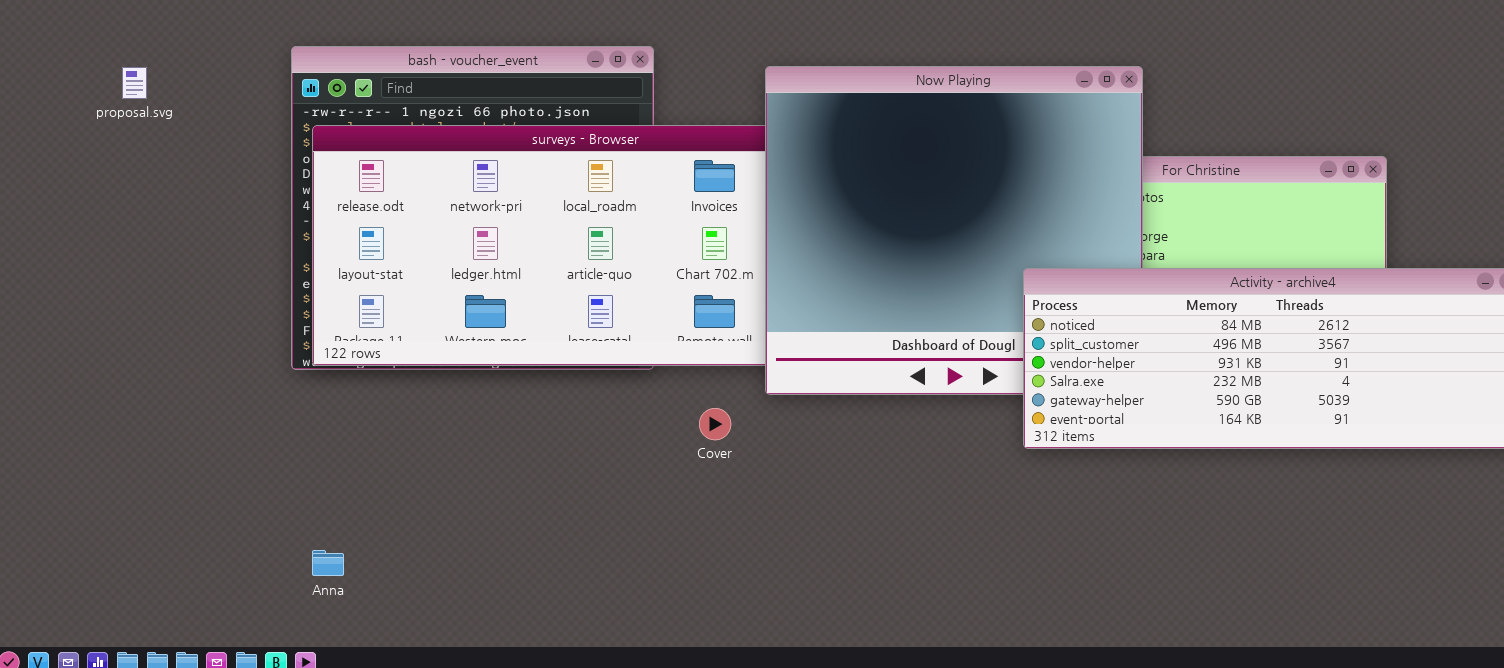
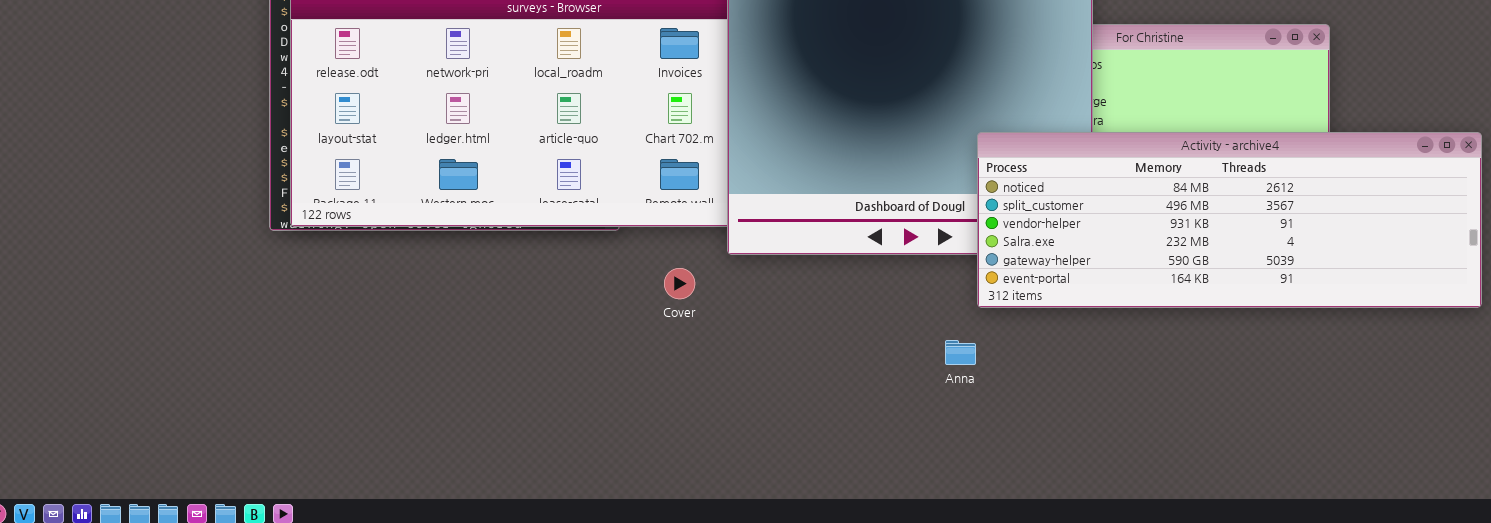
Anna: [312,550,344,576] -> [945,340,976,365], moved

